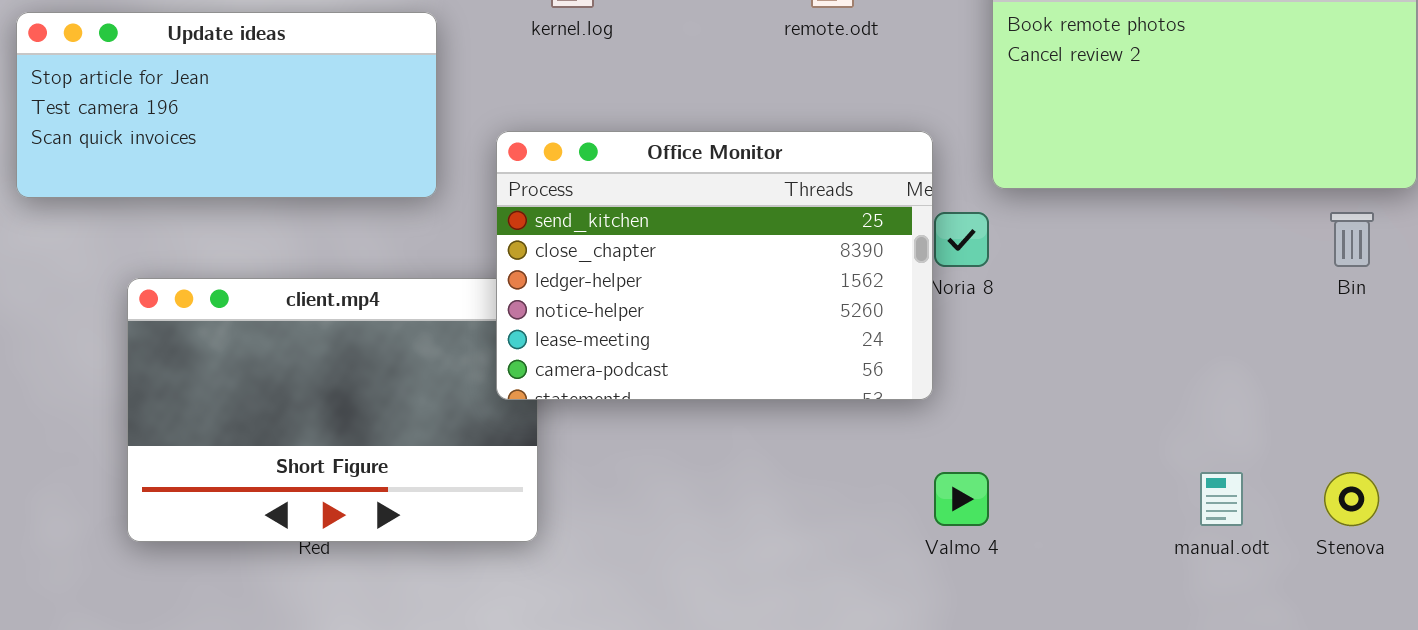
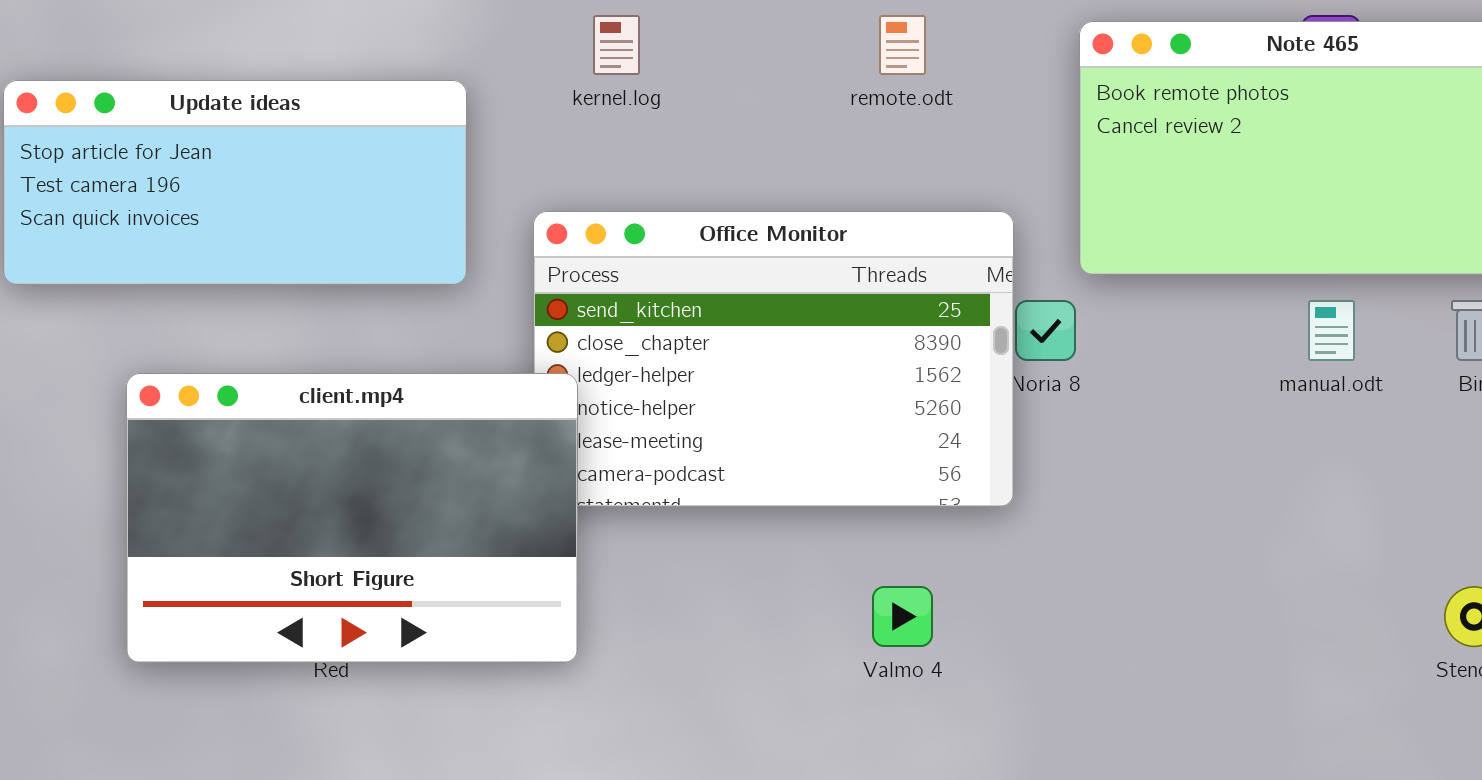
client.mp4: [127,278,538,542] -> [126,373,578,663], raised
Valmo 4: [934,472,989,526] -> [872,586,933,647], moved
manual.odt: [1200,472,1243,526] -> [1308,300,1355,361], moved

